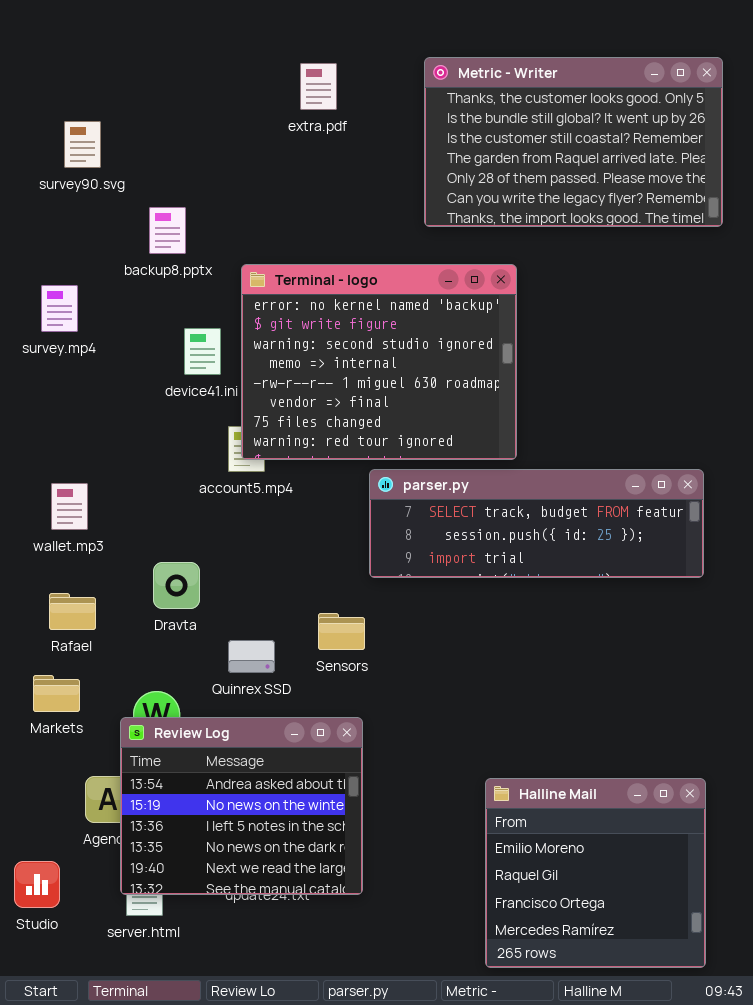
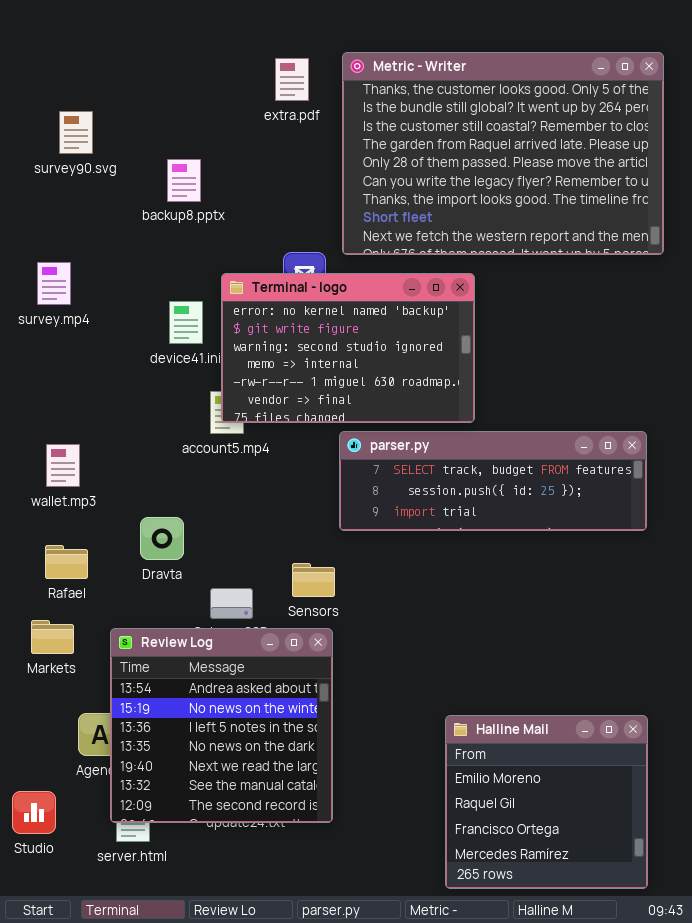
Metric - Writer: [424,57,723,227] -> [342,52,664,255], resized
backup8.pptx: [149,207,186,254] -> [167,159,201,202], moved
Terminal - logo: [241,264,517,460] -> [221,273,475,423], resized
Review Log: [120,717,363,895] -> [110,628,333,823], resized

